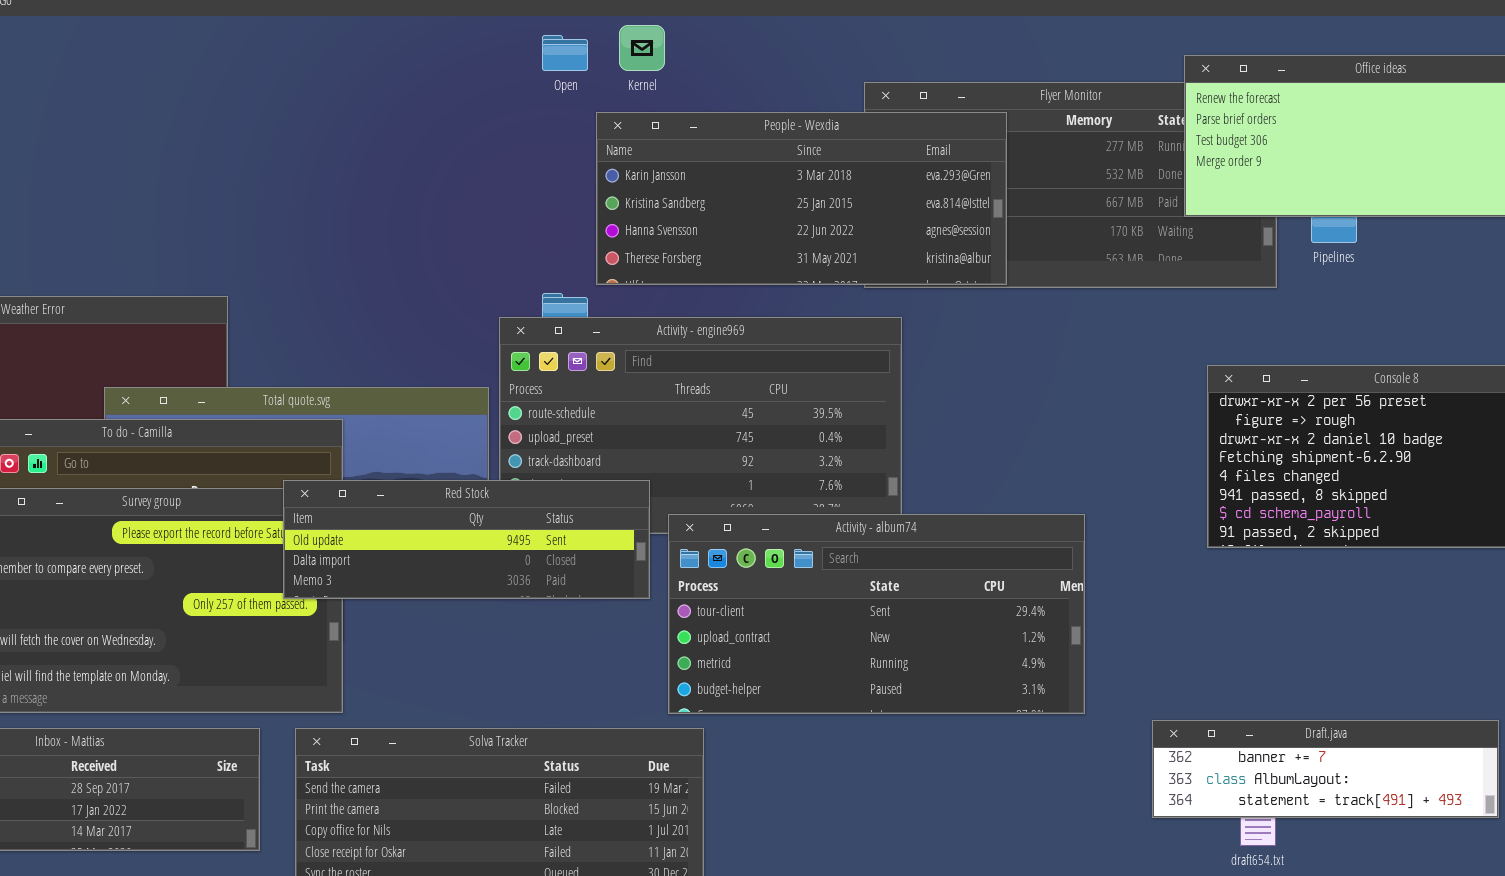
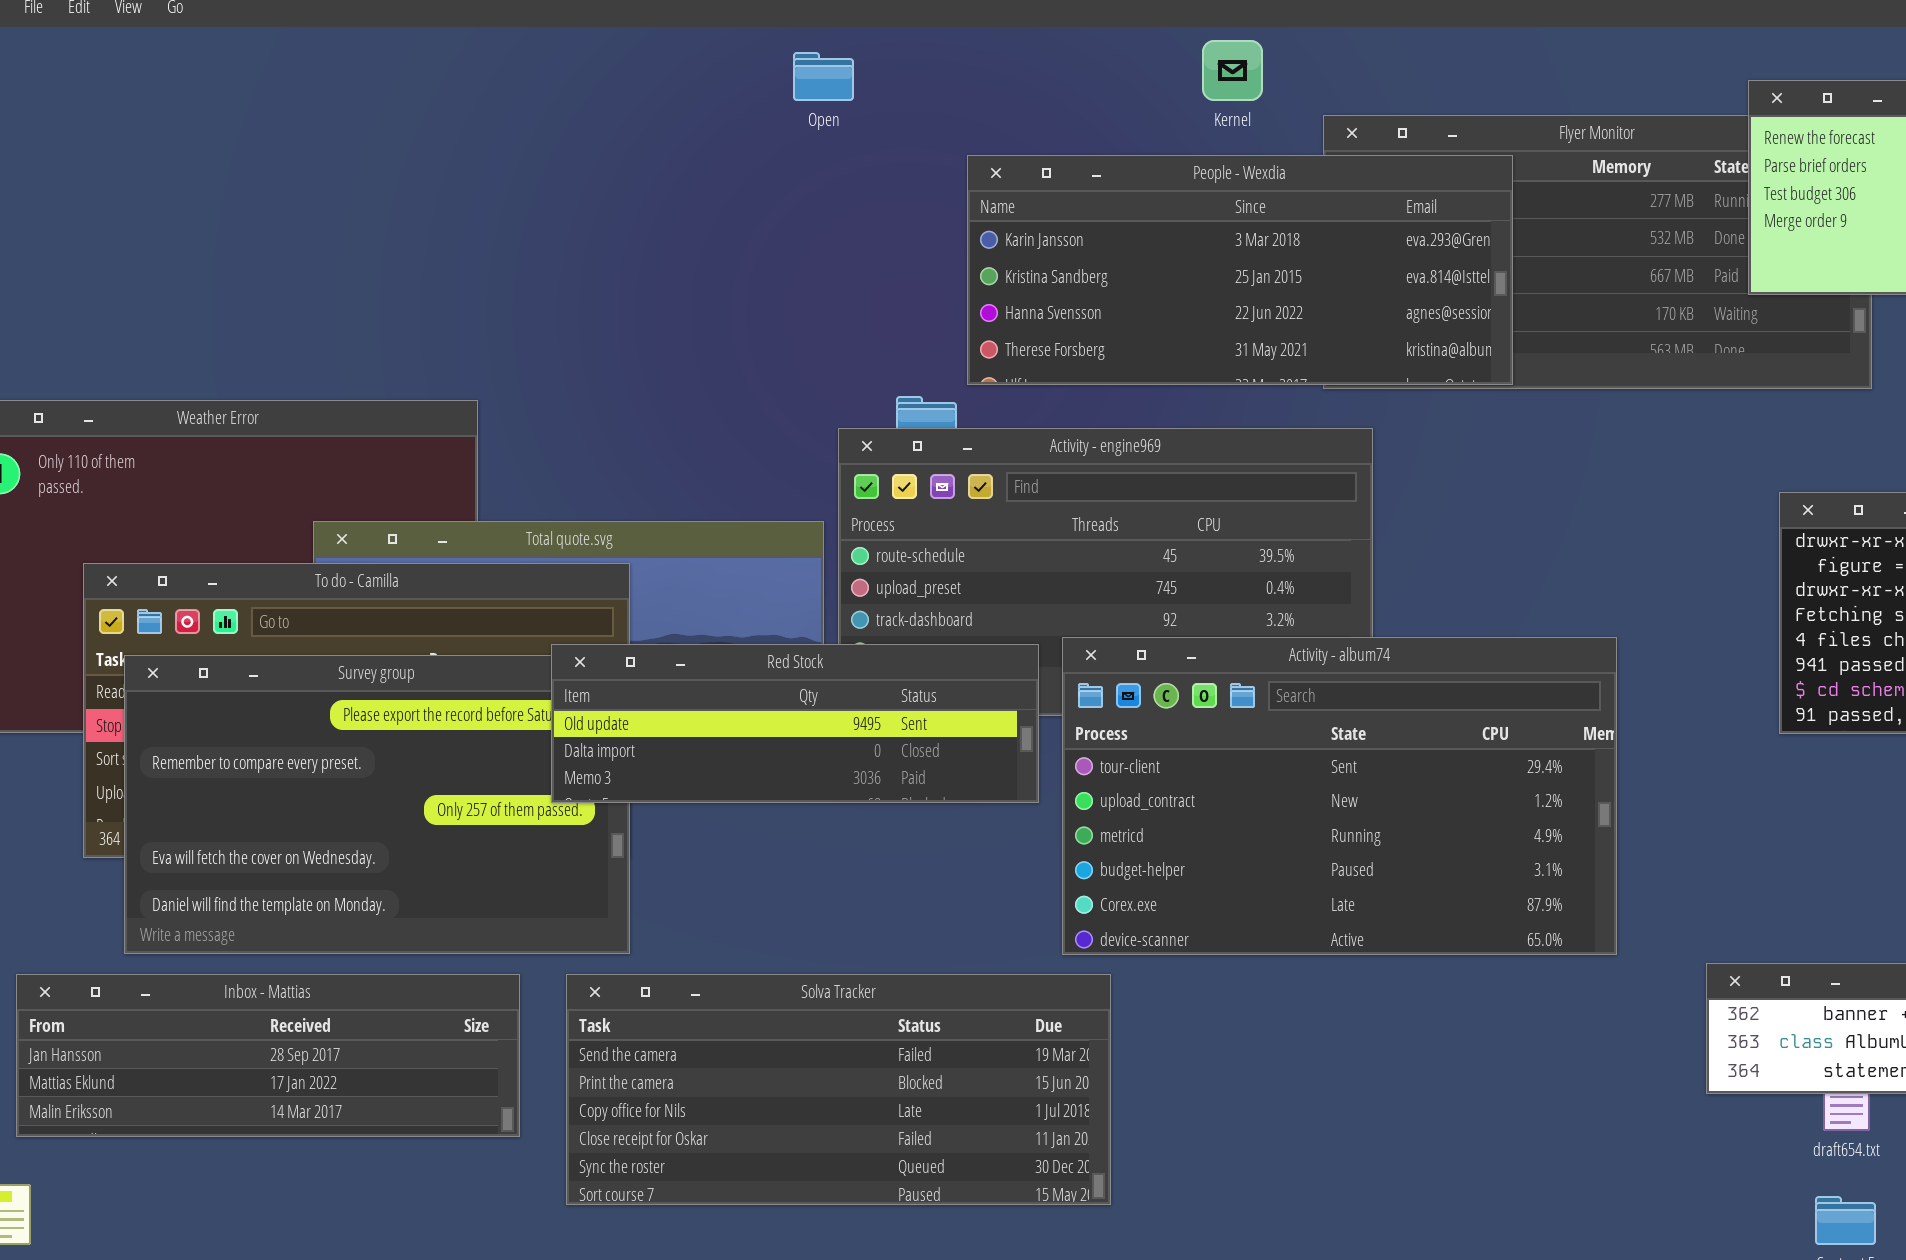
Kernel: [619,25,665,71] -> [1202,40,1263,101], moved
Open: [542,35,588,71] -> [793,52,854,101], moved
Activity - album74: [668,514,1085,714] -> [1062,637,1617,955], resized

